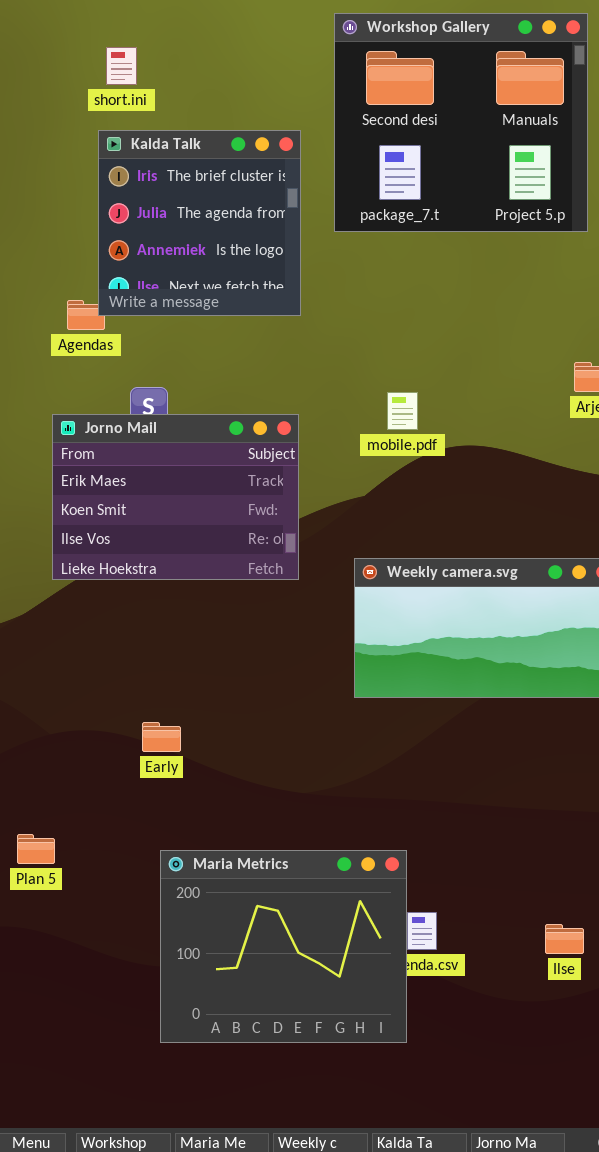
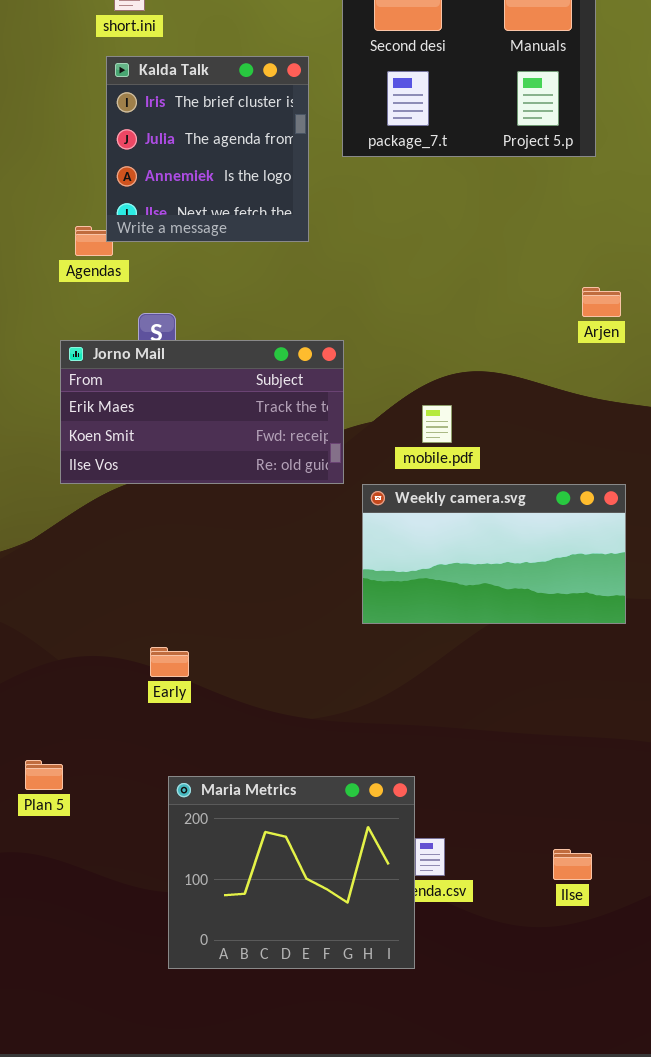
mobile.pdf: [387,392,418,430] -> [422,405,452,443], moved
Jorno Mail: [52,414,299,580] -> [60,340,344,484], resized

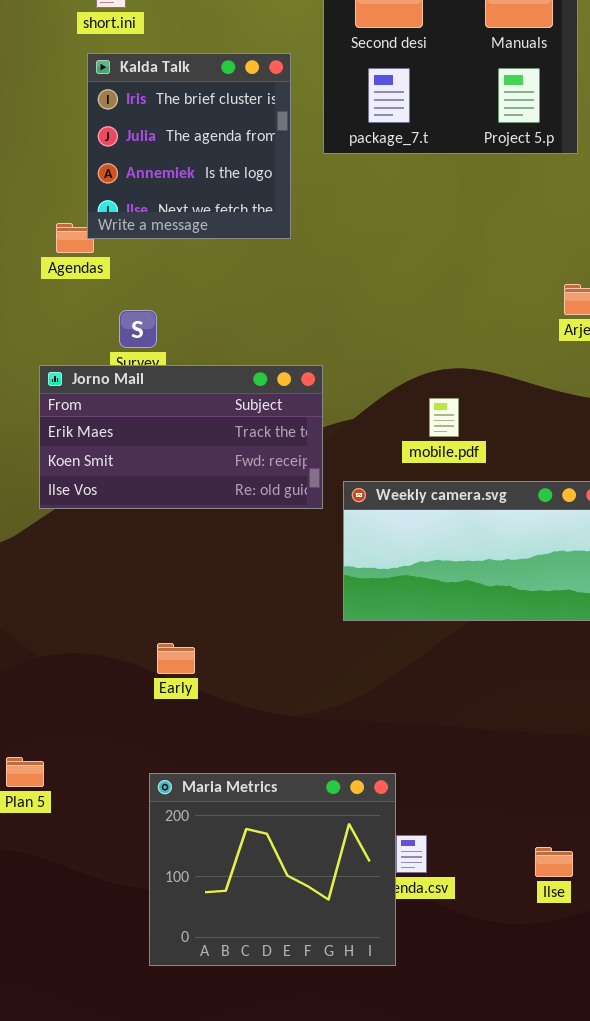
Jorno Mail: [60,340,344,484] -> [39,365,323,509], moved
mobile.pdf: [422,405,452,443] -> [429,398,459,437], moved
Early: [150,647,189,677] -> [157,643,195,674], moved

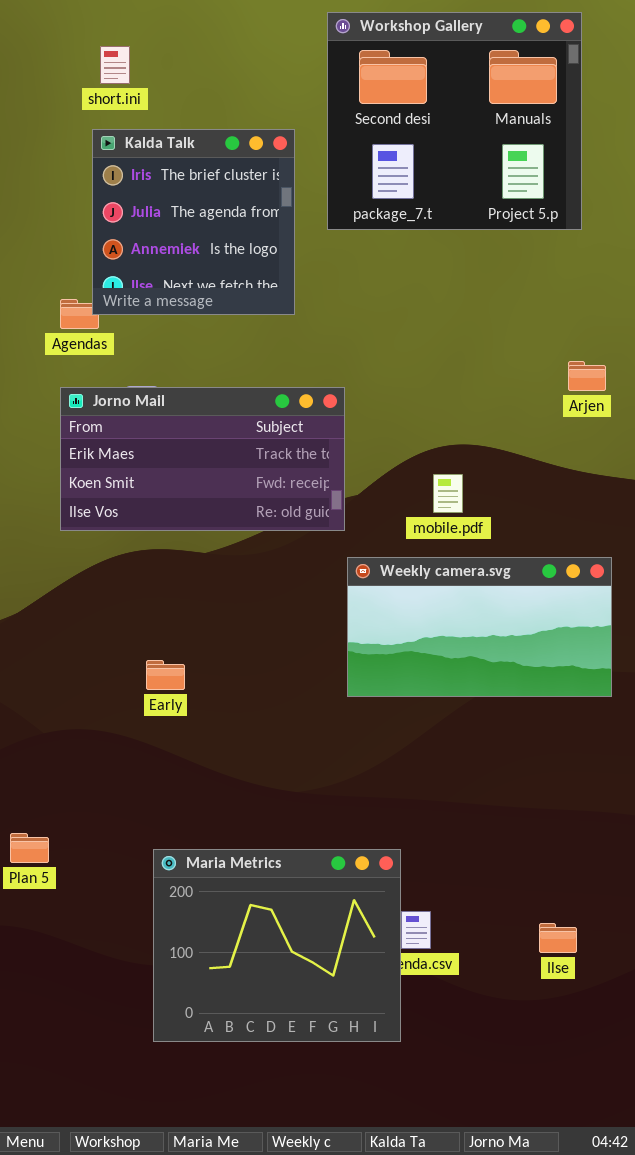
Jorno Mail: [39,365,323,509] -> [60,387,345,531], moved
Early: [157,643,195,674] -> [146,660,185,690], moved

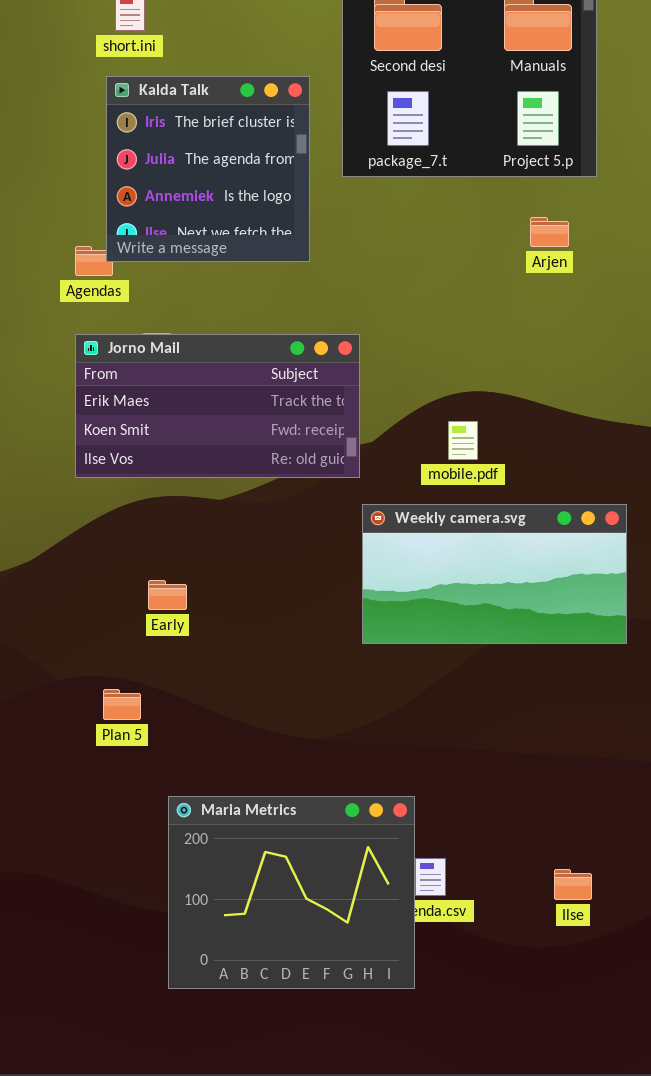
Arjen: [568,361,606,391] -> [530,217,569,247], moved
Early: [146,660,185,690] -> [148,580,187,610], moved
Plan 5: [10,833,49,863] -> [103,689,141,720], moved

